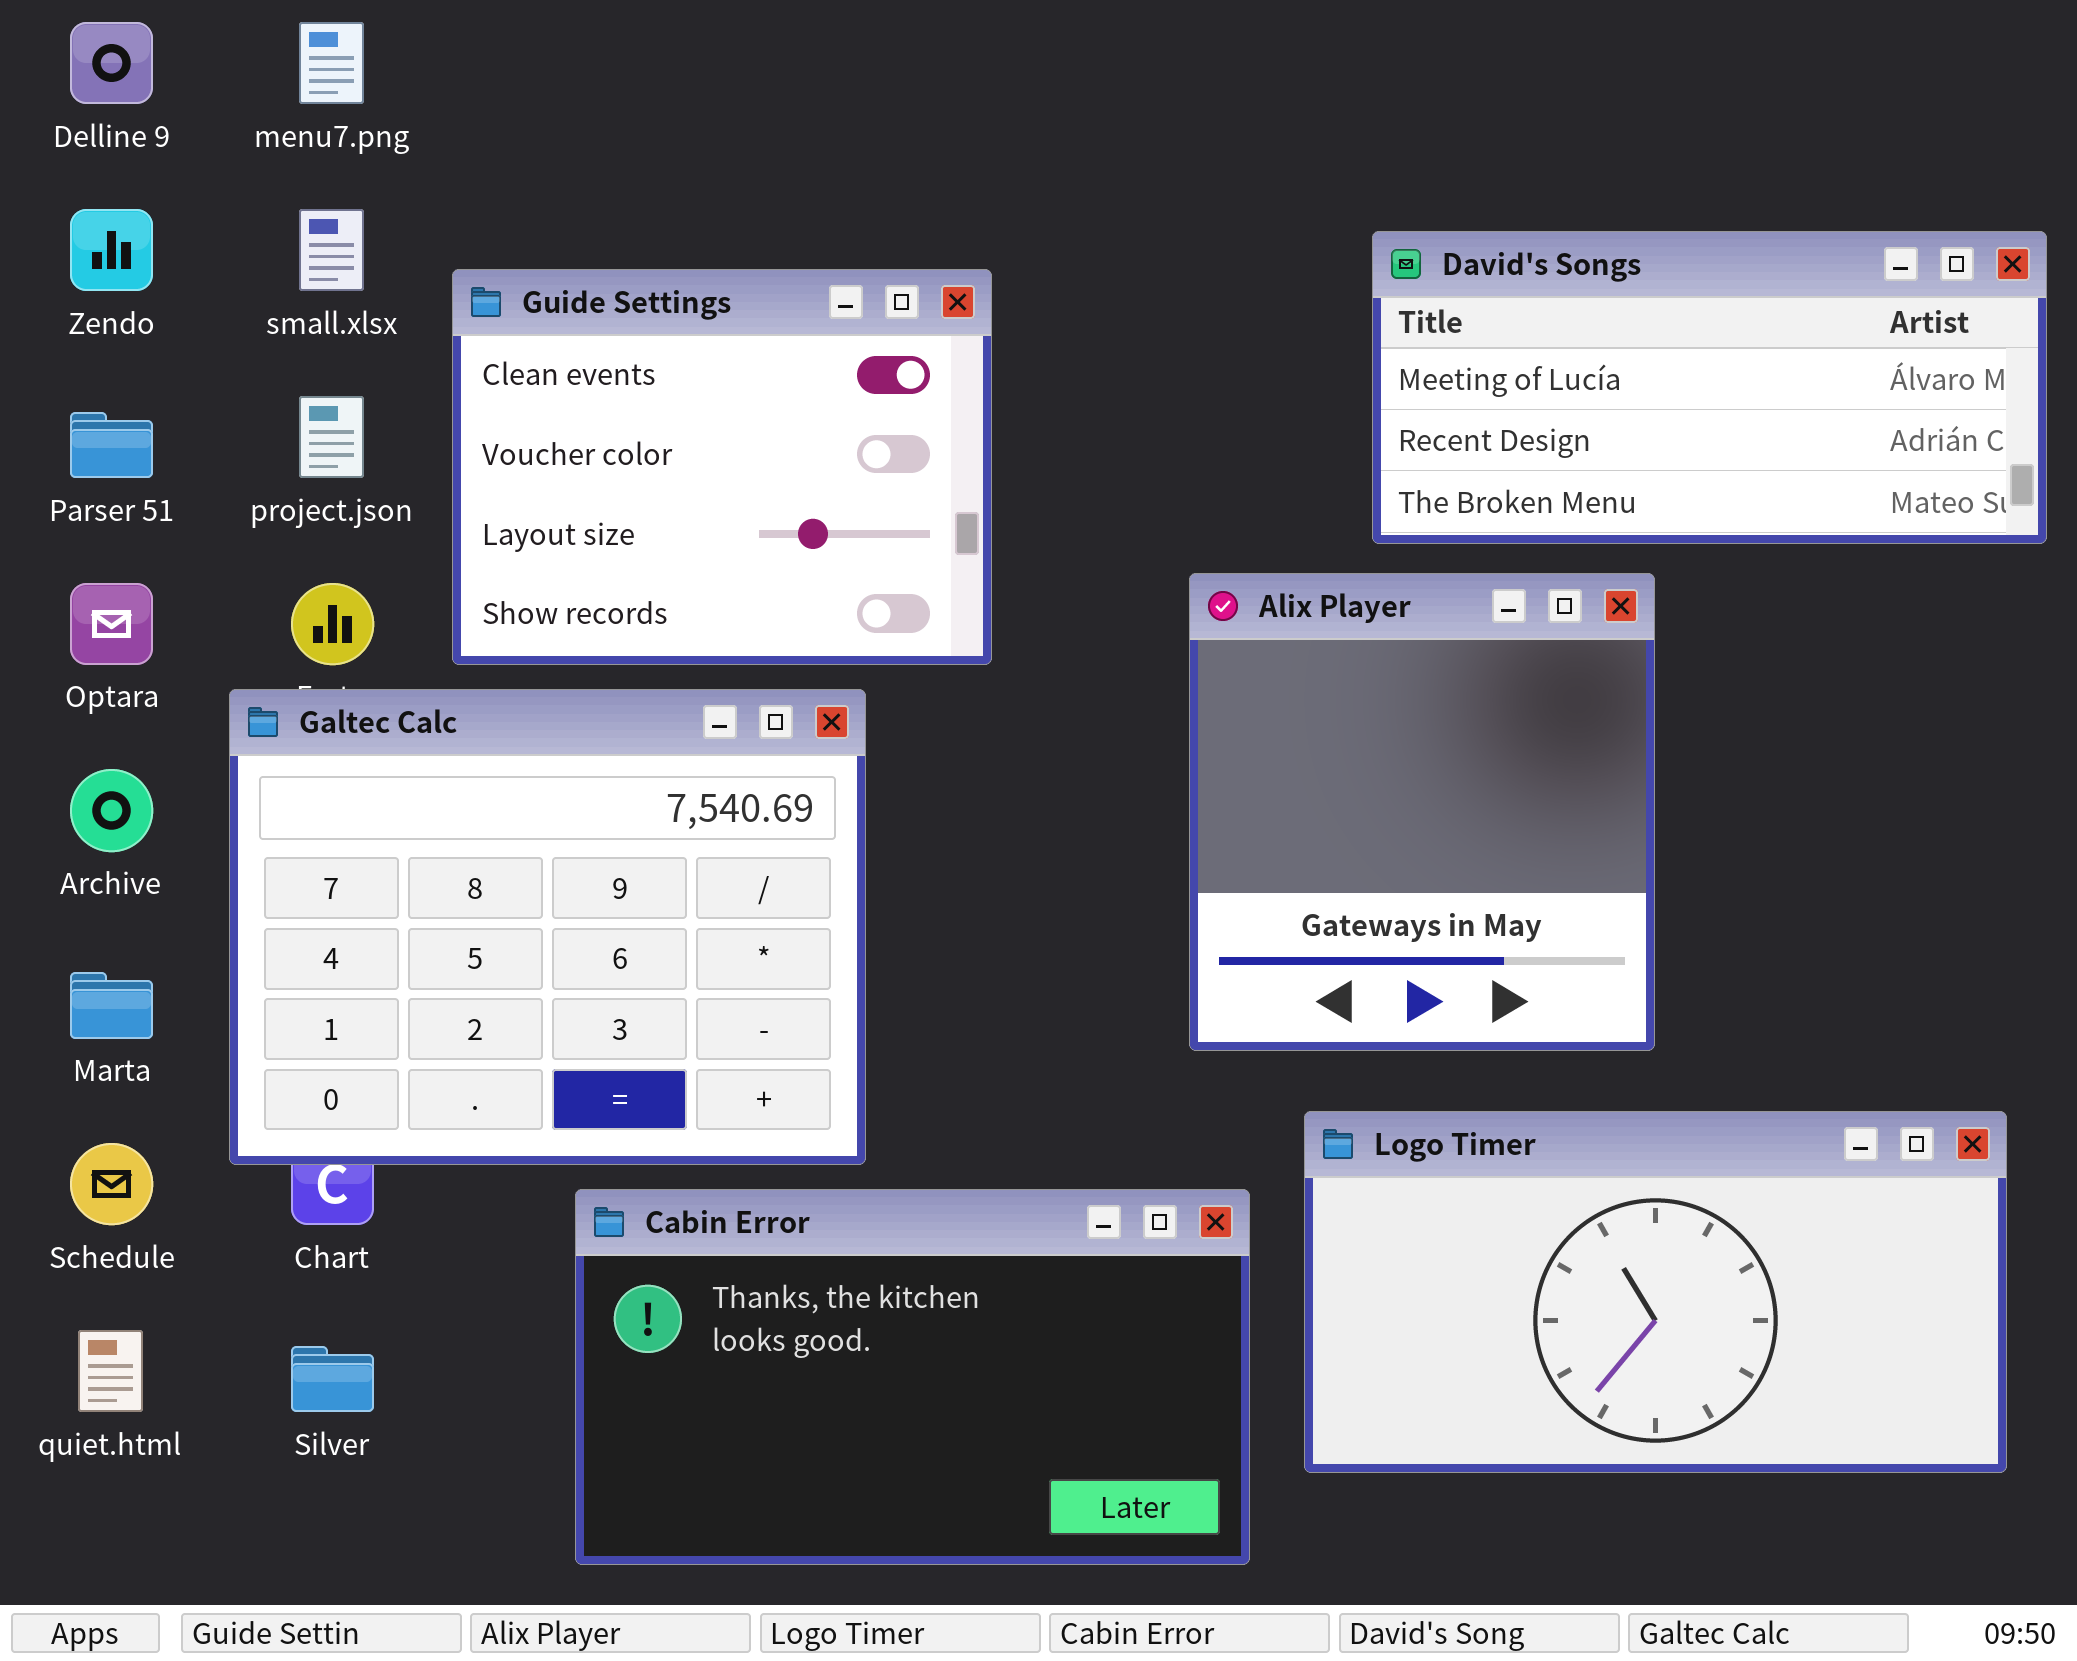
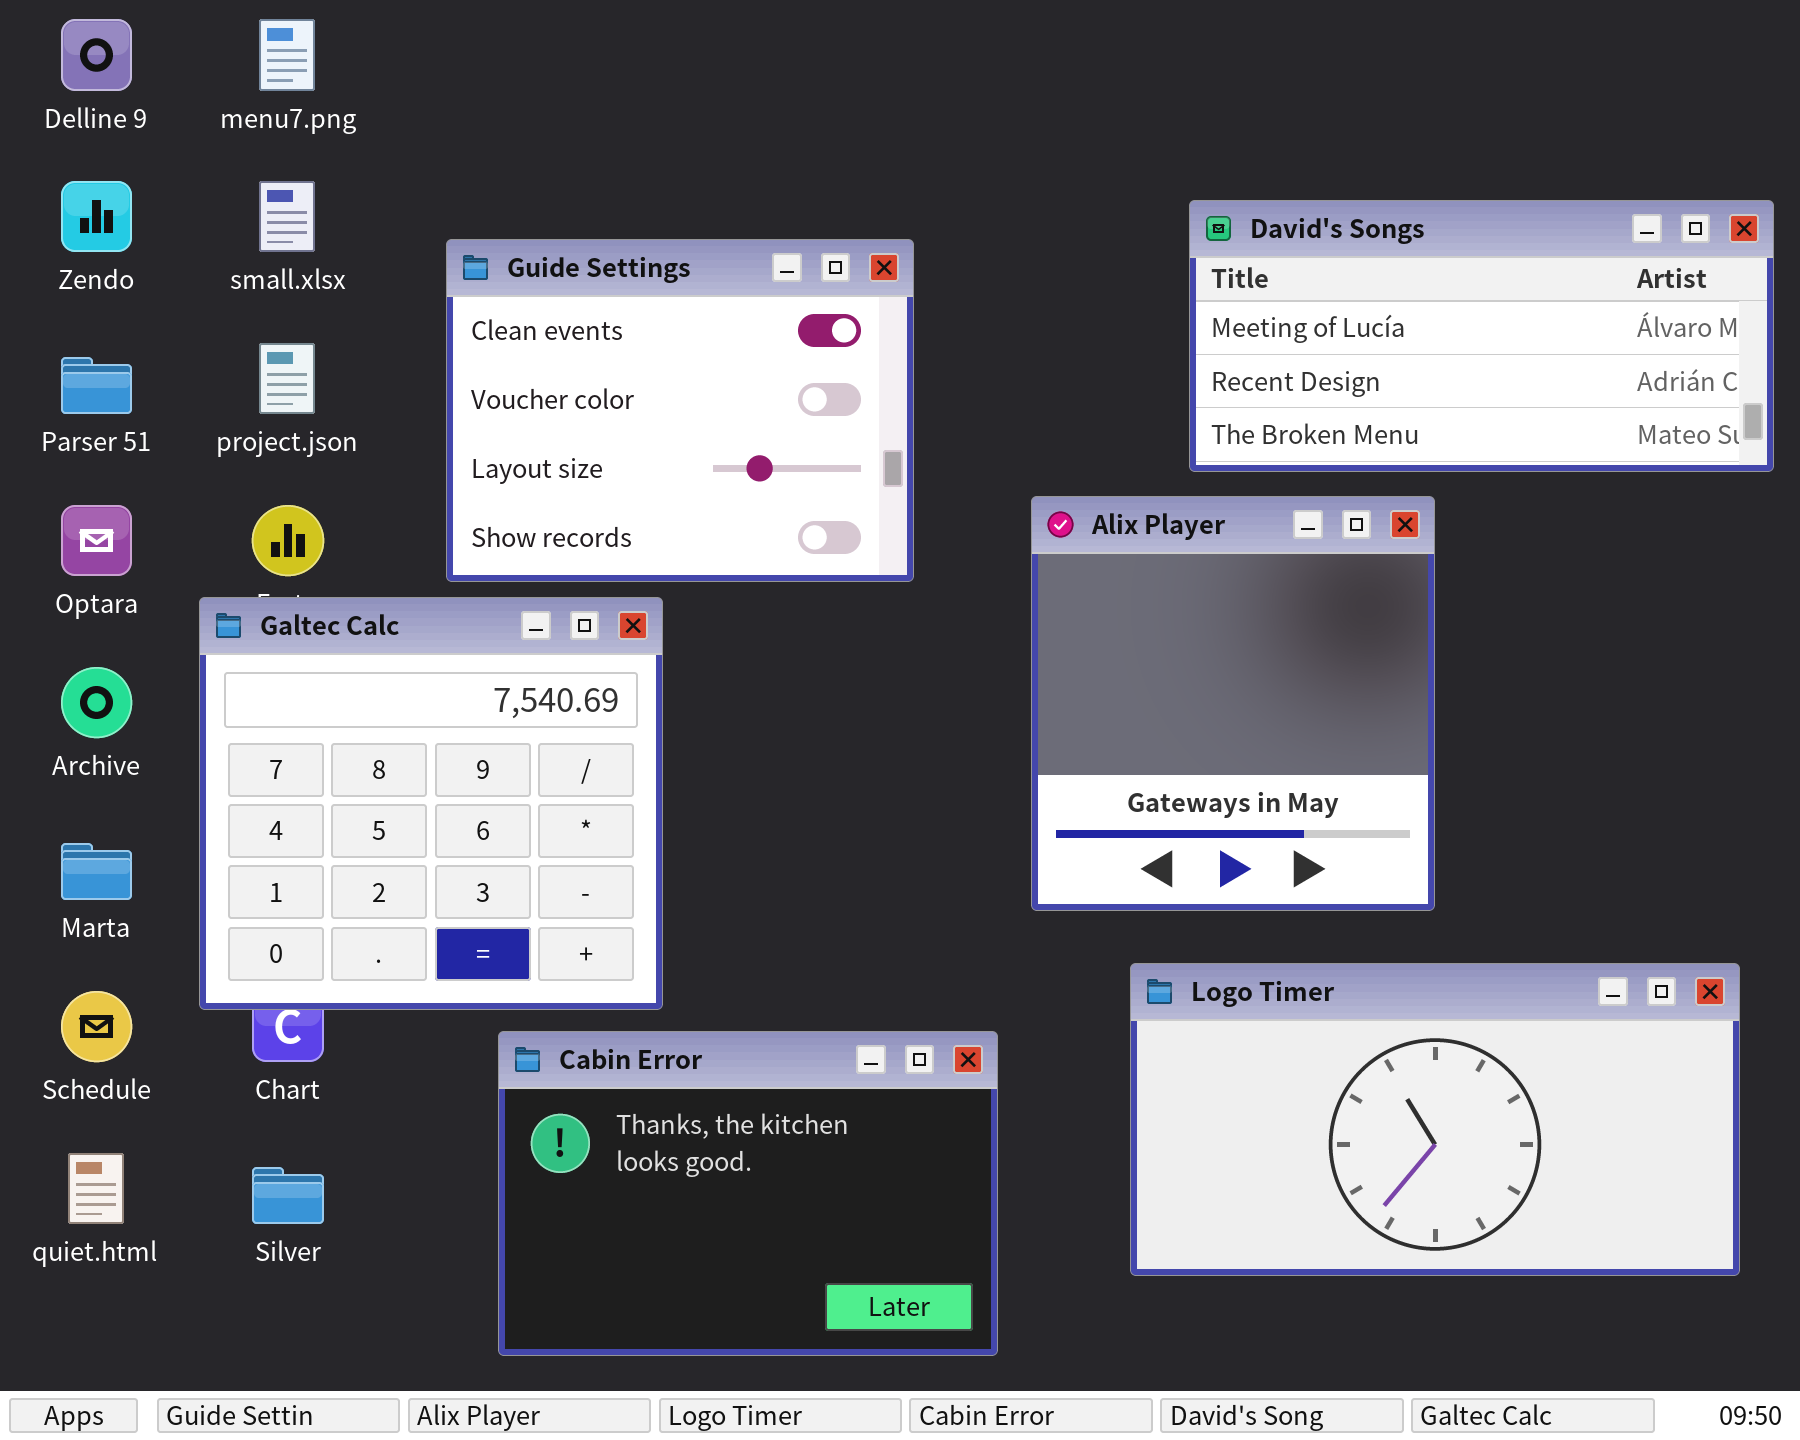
Guide Settings: [452,269,992,665] -> [446,239,914,582], moved
Galtec Calc: [229,689,866,1165] -> [199,597,663,1010], resized
Cabin Error: [575,1189,1250,1565] -> [498,1031,998,1356], resized

